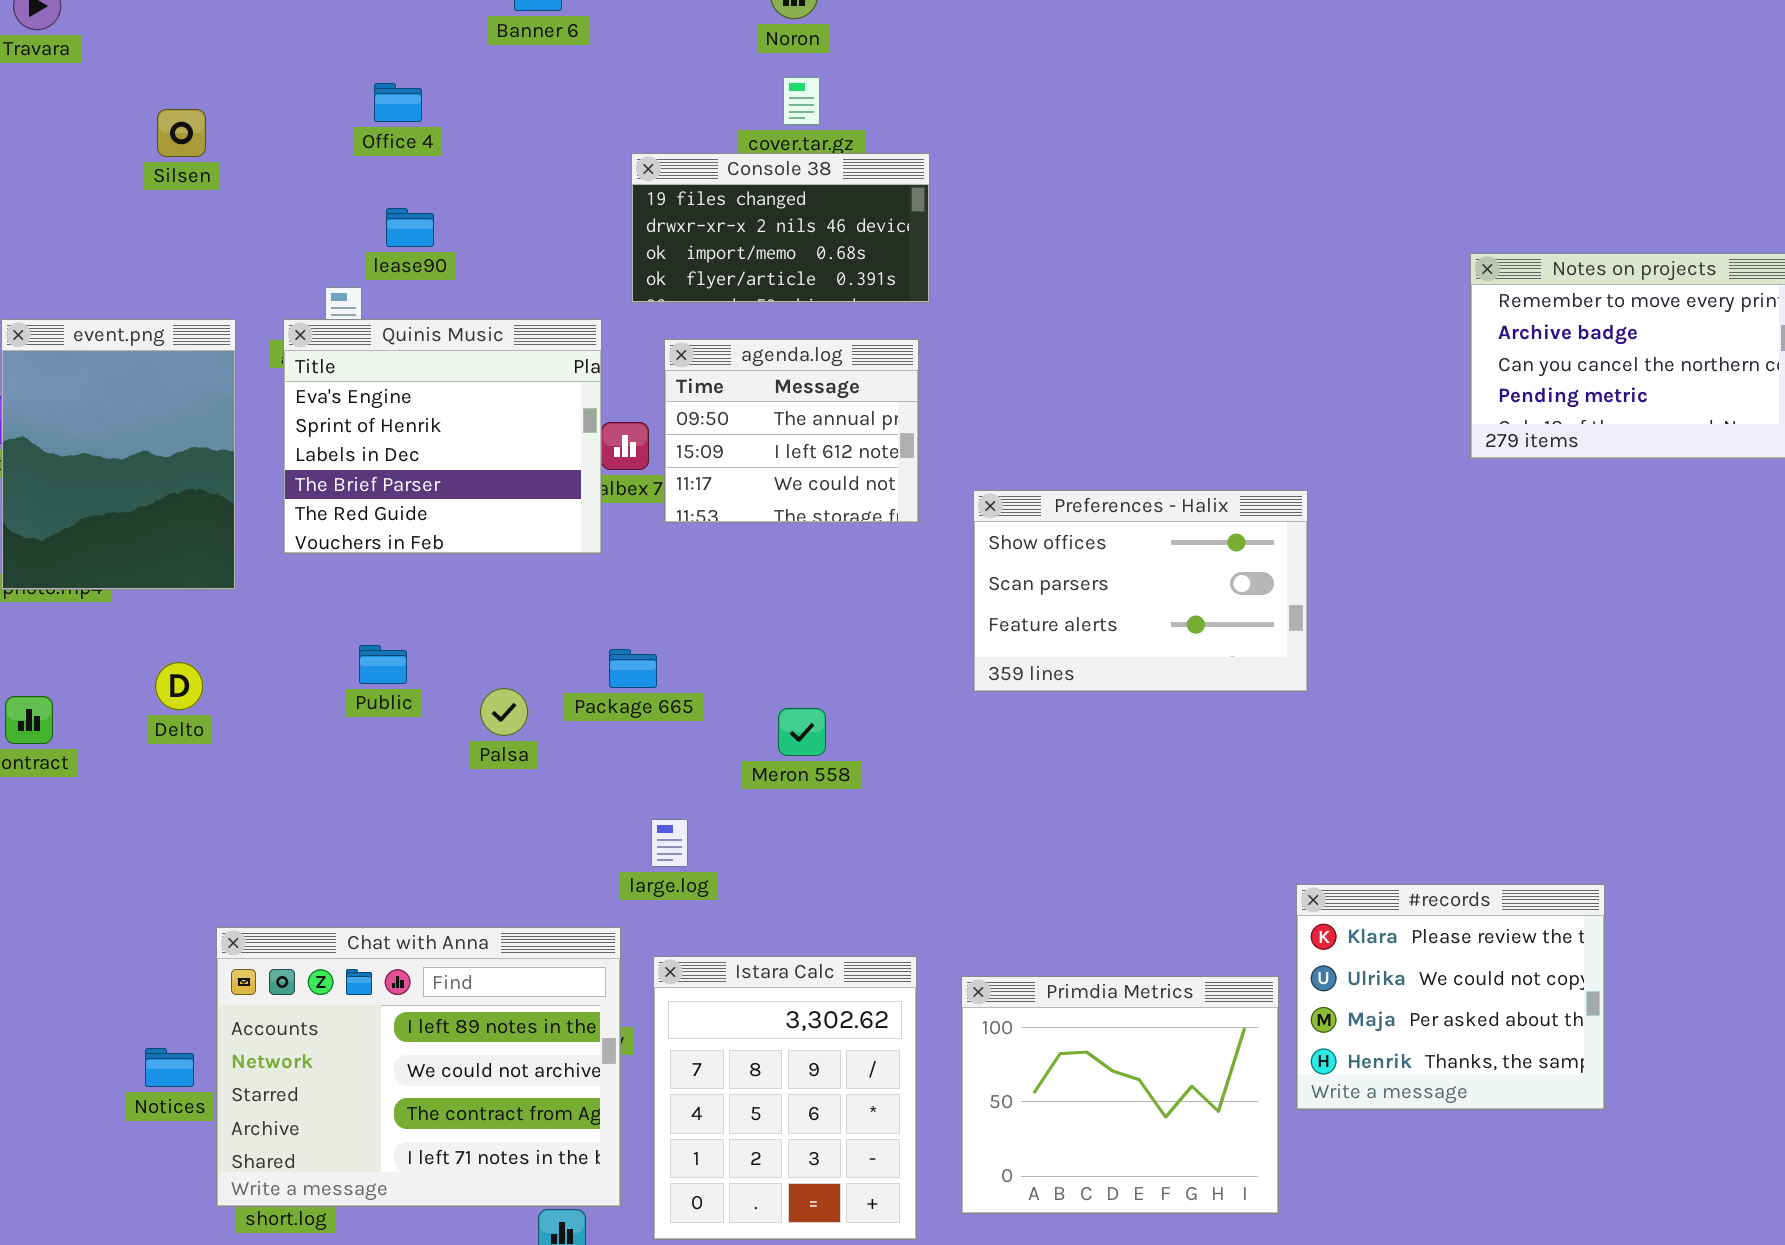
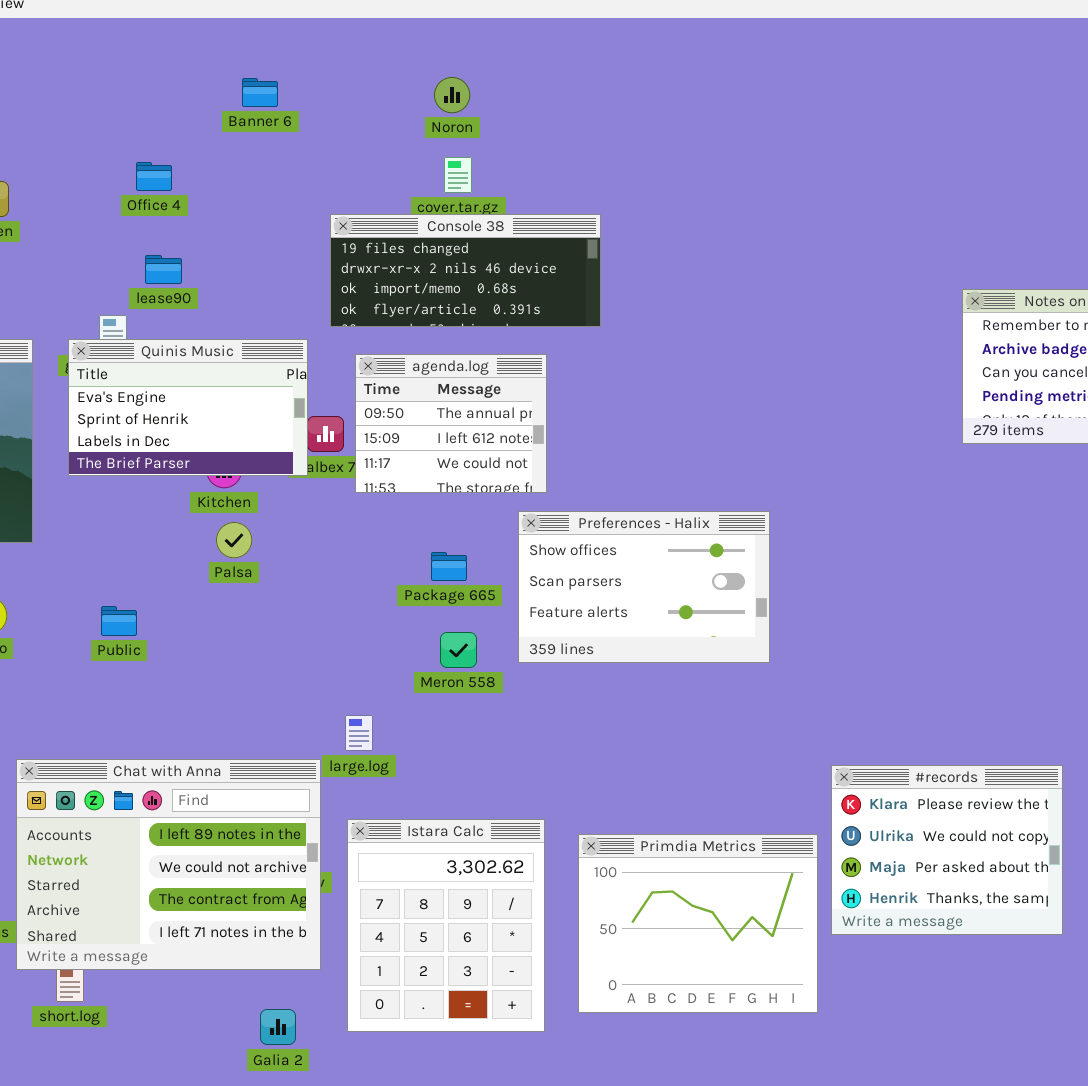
Console 38: [631,153,930,303] -> [330,214,601,327], resized
Quinis Music: [283,319,602,554] -> [68,339,308,476], resized
Preferences - Halix: [973,490,1308,692] -> [518,511,770,663], moved
Public: [359,645,407,684] -> [101,606,137,636], moved
Package 665: [609,649,657,688] -> [431,552,467,581], moved
Palsa: [480,688,528,736] -> [216,522,252,558], moved
Chat with Anna: [216,927,621,1207] -> [16,759,321,970], moved

